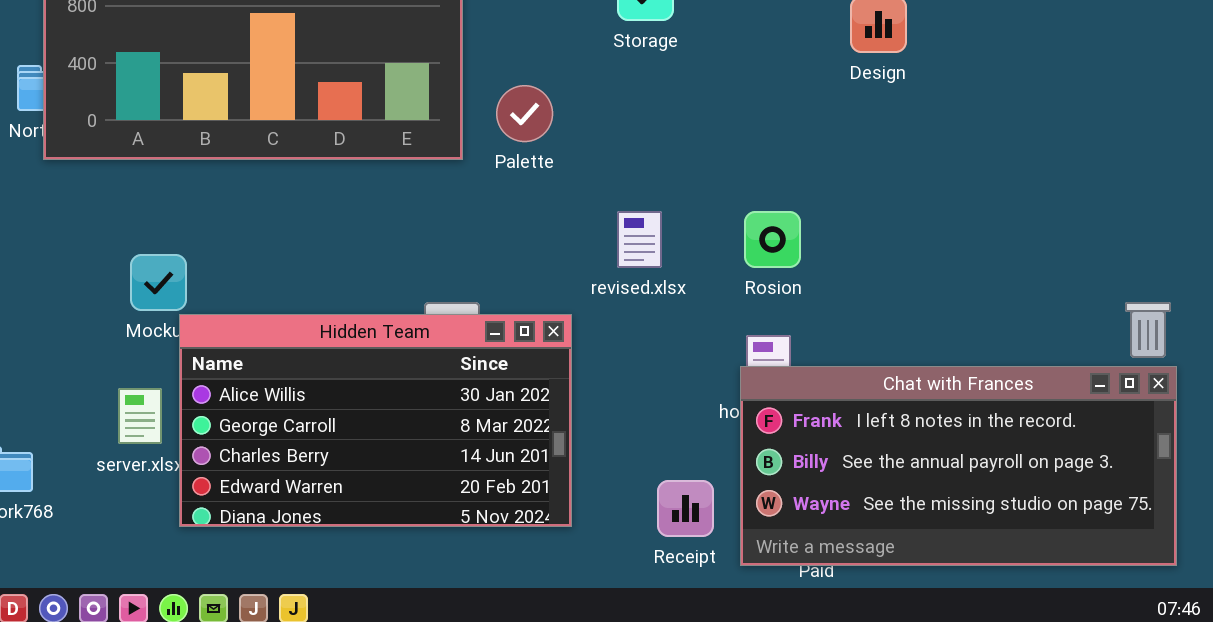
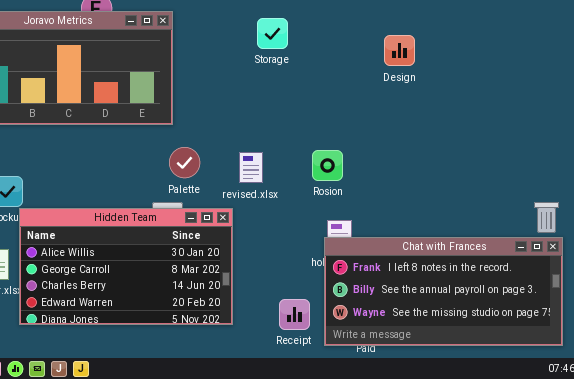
Palette: [496,85,553,142] -> [169,147,200,178], moved
revised.xlsx: [617,211,662,268] -> [239,152,263,183], moved
Rosion: [744,211,801,268] -> [312,150,343,181], moved

